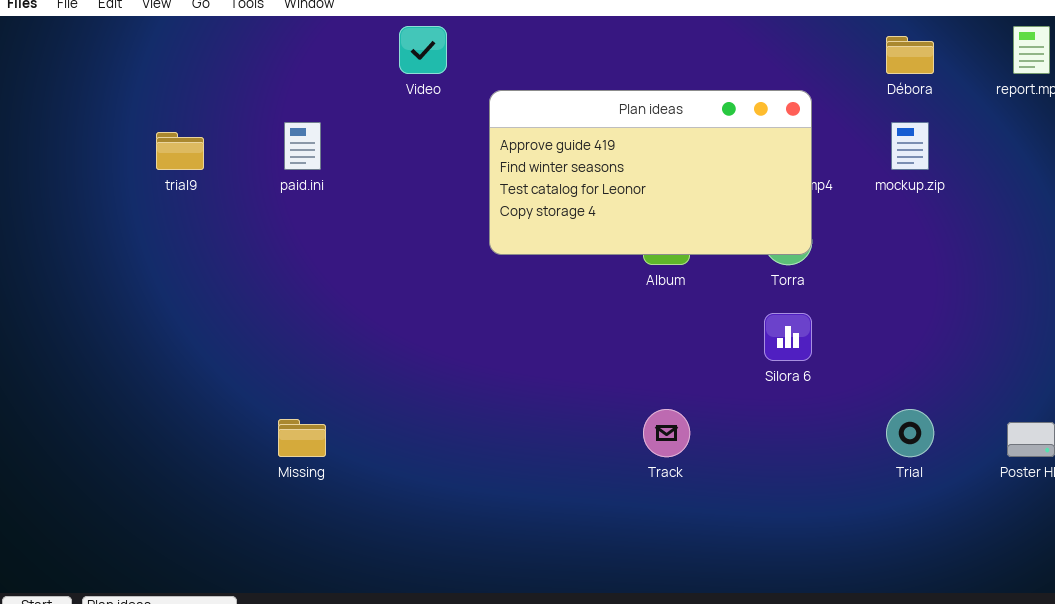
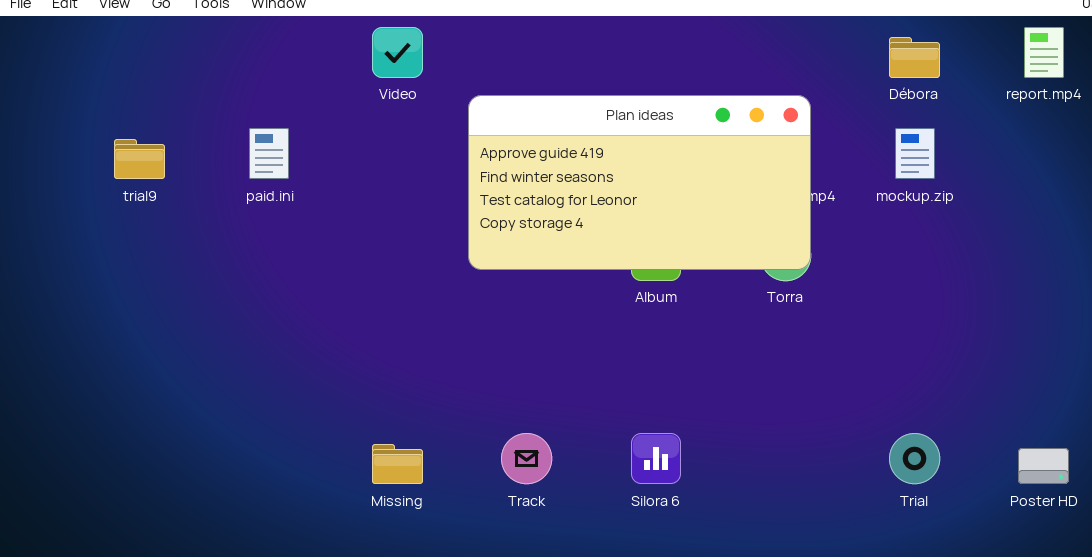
Silora 6: [764,313,812,361] -> [631,433,681,484], moved
Track: [643,409,690,457] -> [501,433,552,484], moved
Missing: [278,419,326,457] -> [372,444,423,484], moved

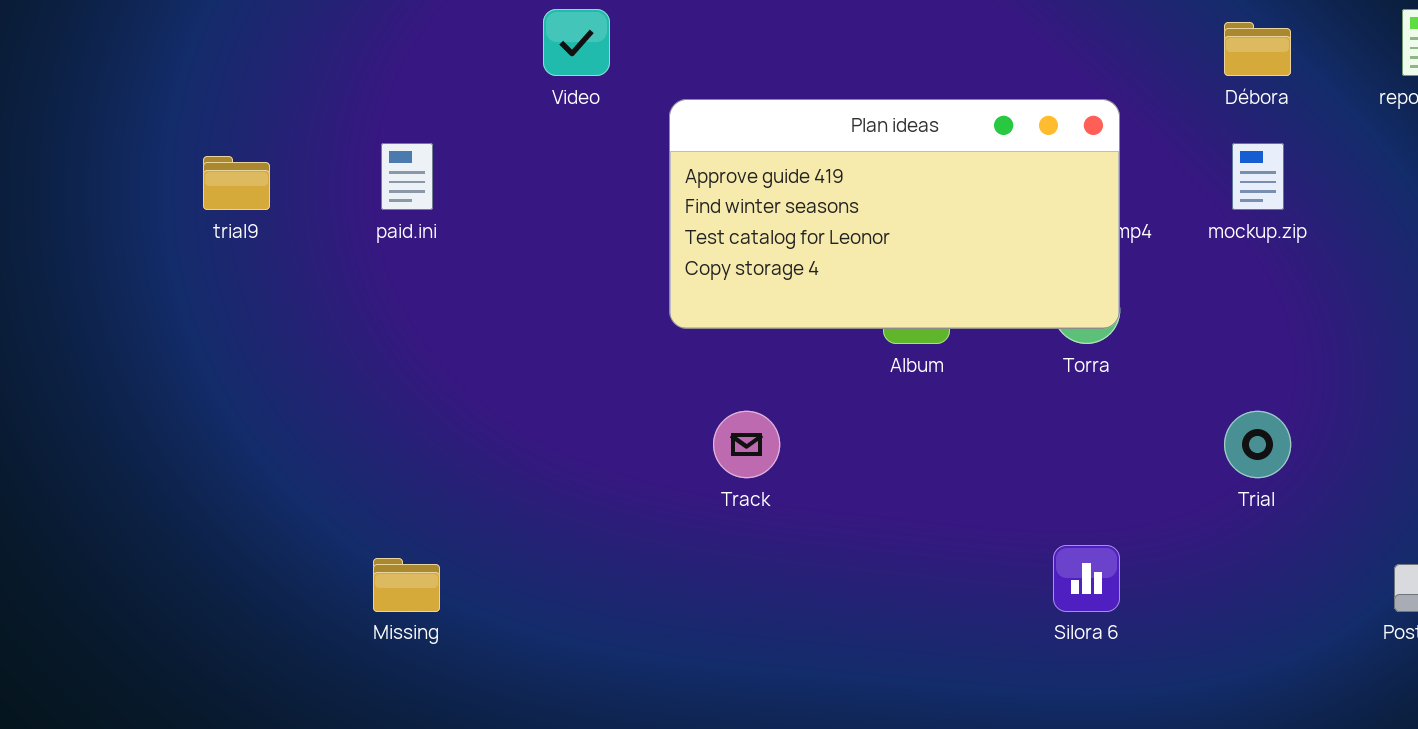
Track: [501,433,552,484] -> [713,411,780,478], moved
Silora 6: [631,433,681,484] -> [1053,545,1120,612], moved
Trial: [889,433,940,484] -> [1224,411,1291,478], moved
Missing: [372,444,423,484] -> [373,558,440,612], moved

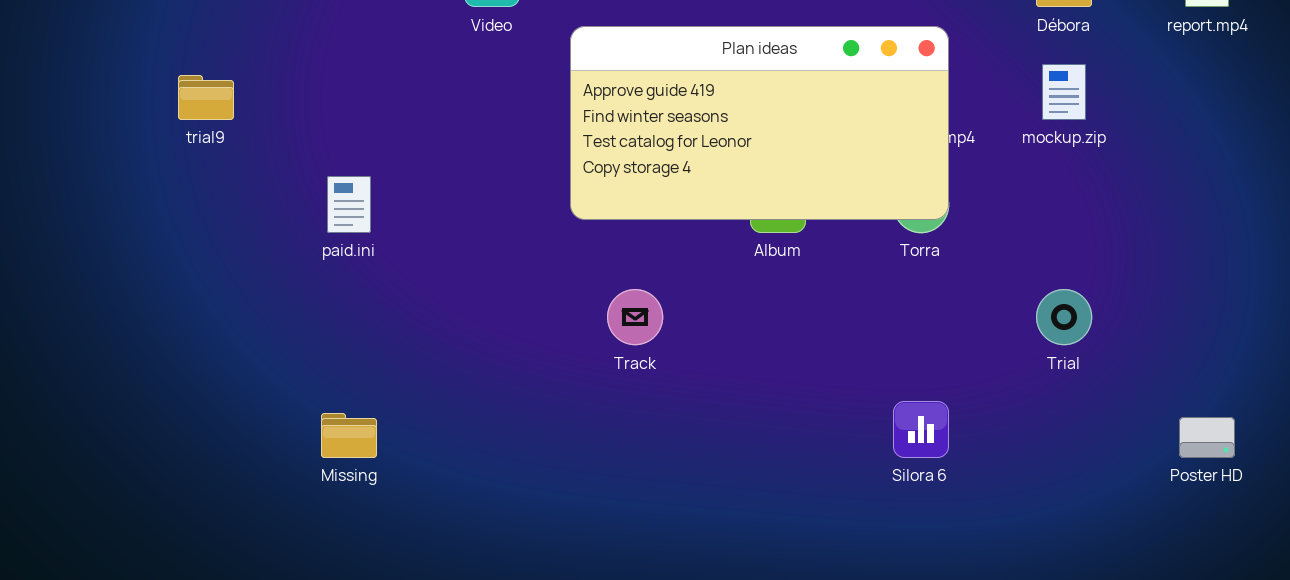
paid.ini: [381,143,433,210] -> [327,176,371,233], moved

